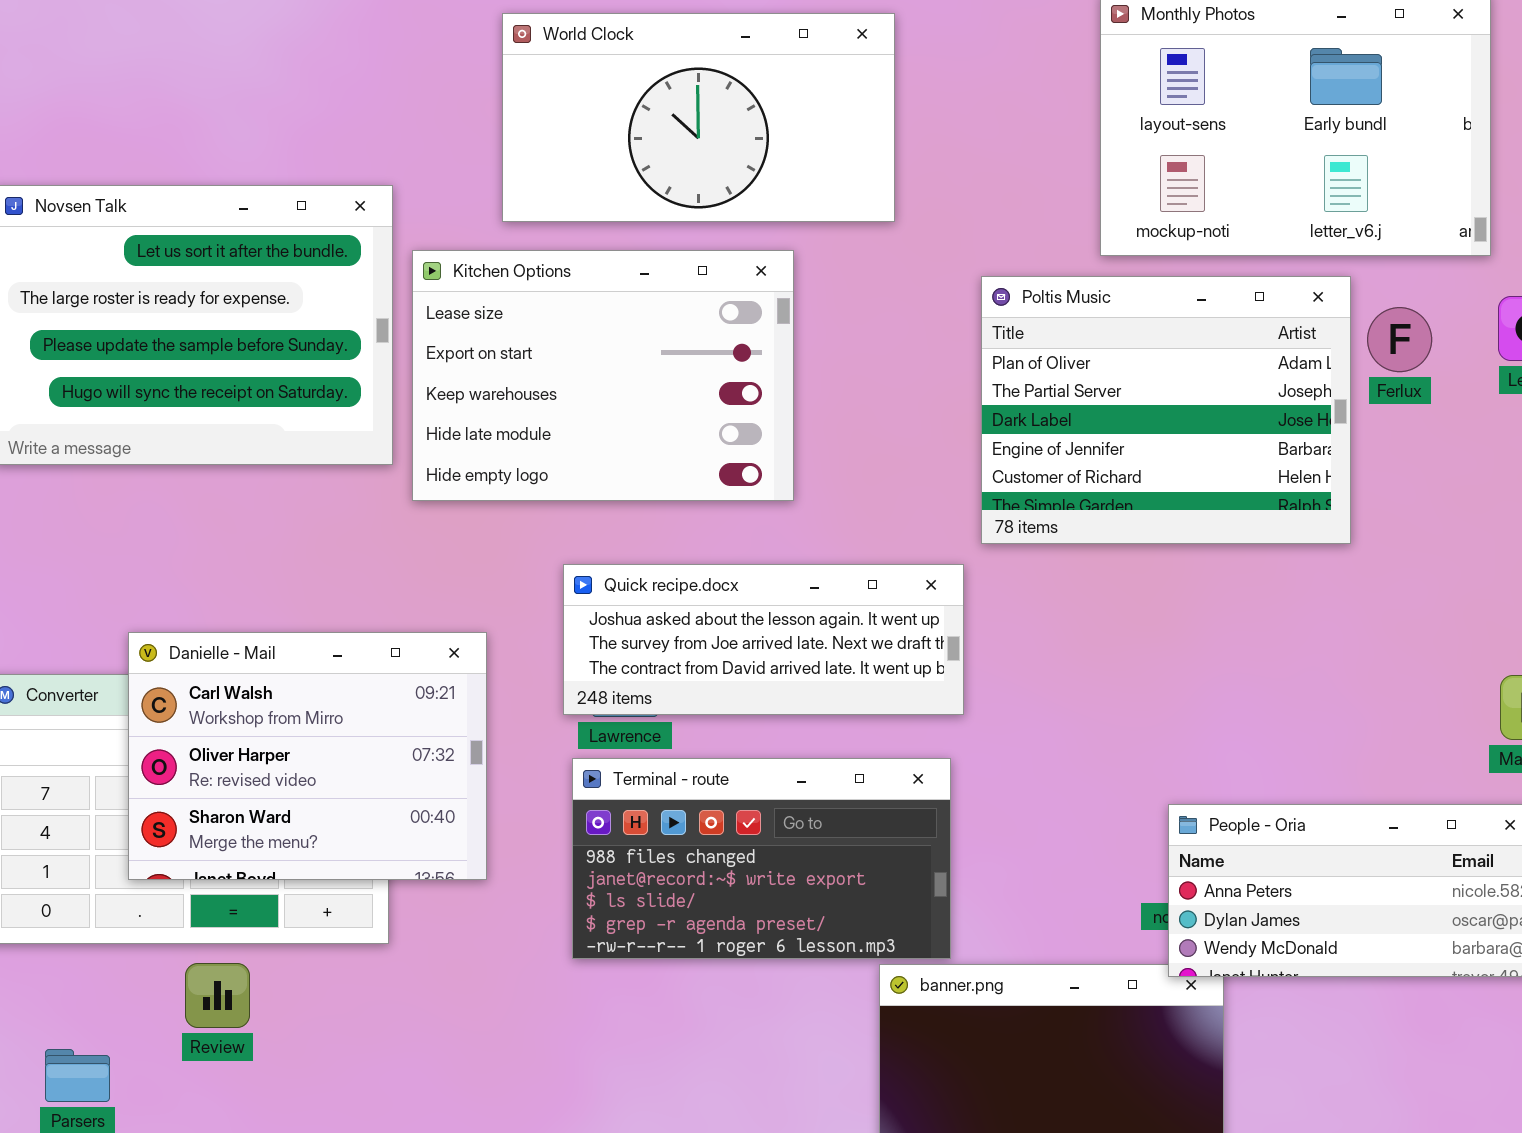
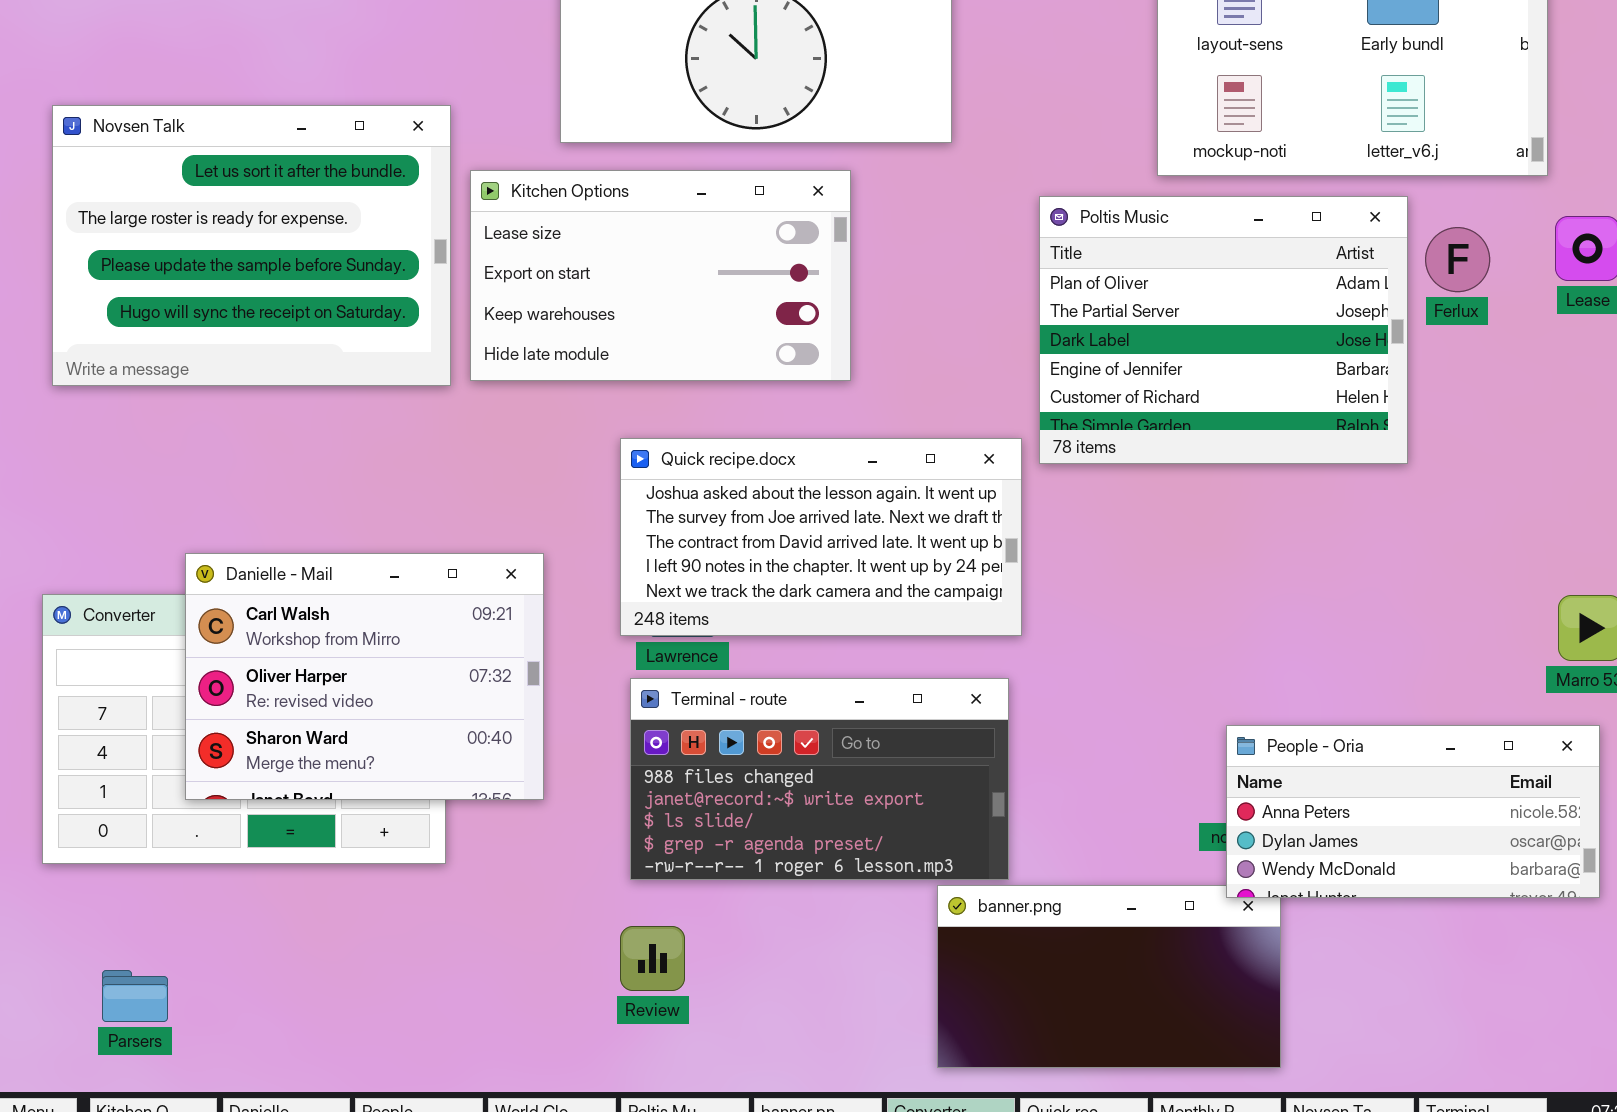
Kitchen Options: [412,250,794,501] -> [470,170,851,381], resized
Quick recipe.docx: [563,564,964,715] -> [620,438,1022,636], resized
Review: [185,963,250,1028] -> [620,926,685,991], moved

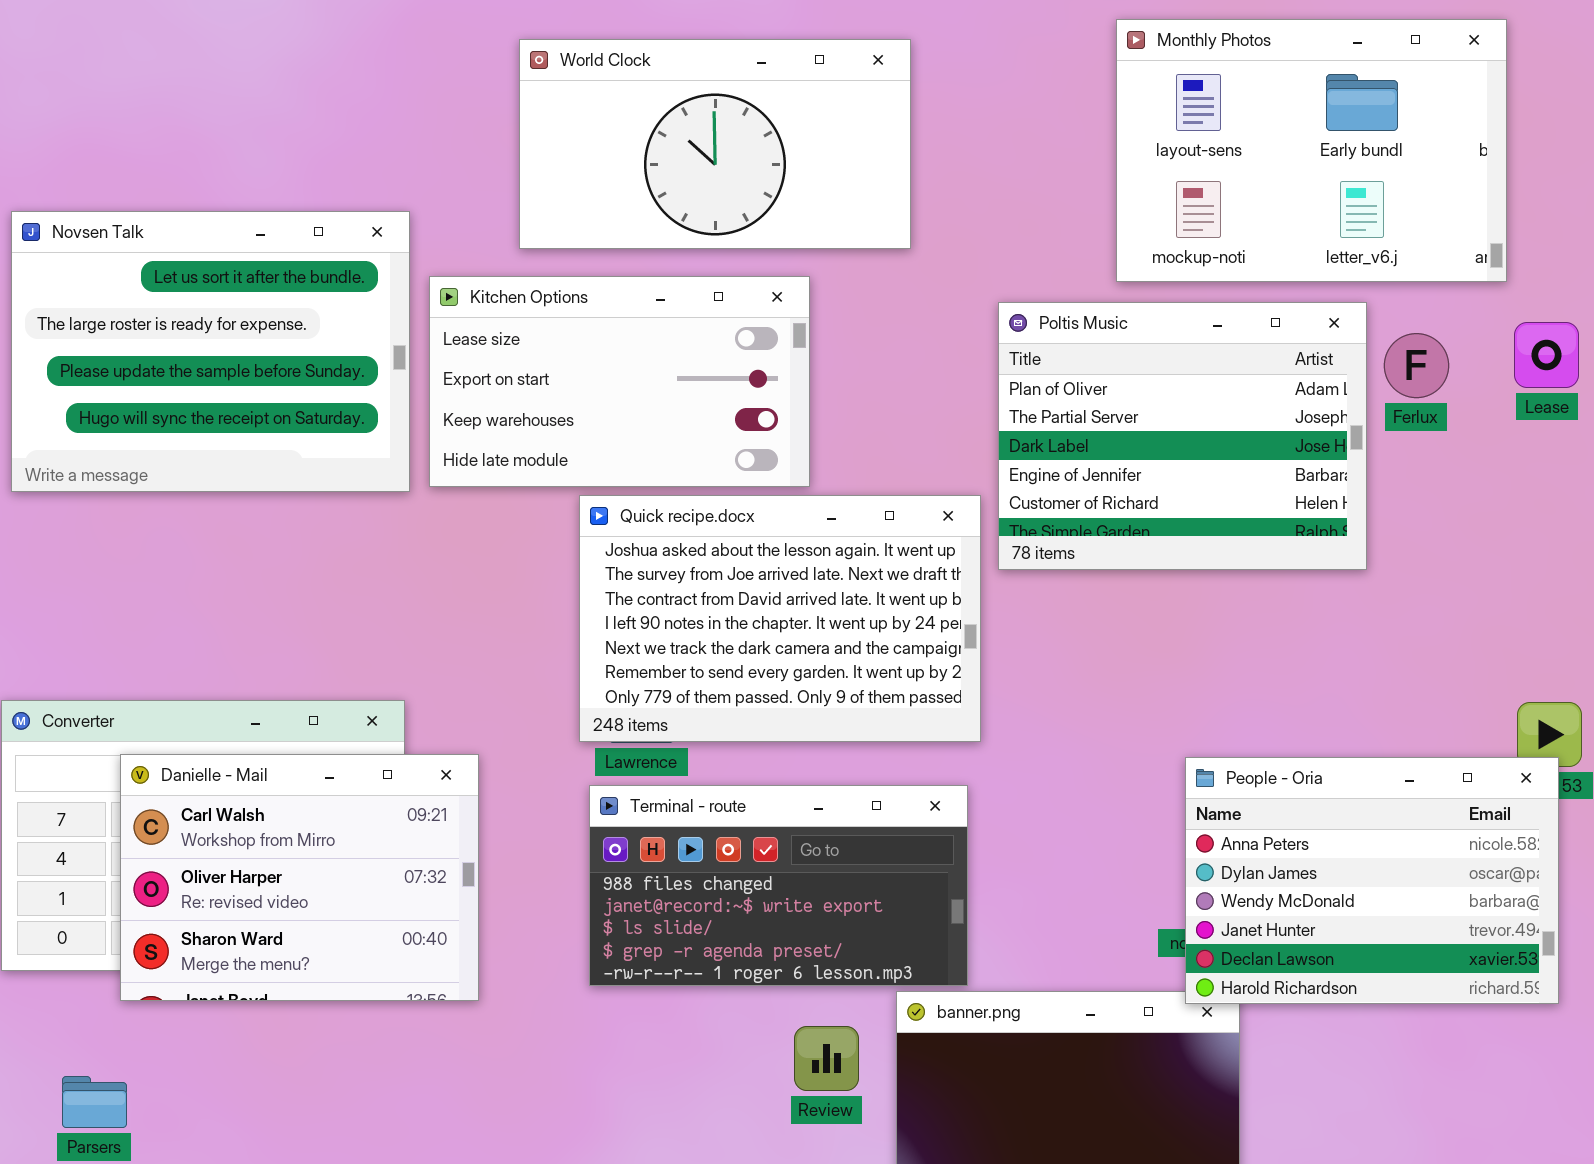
Quick recipe.docx: [620,438,1022,636] -> [579,495,981,742], resized
Danielle - Mail: [185,553,544,800] -> [120,754,479,1001], moved
People - Oria: [1226,725,1600,898] -> [1185,757,1559,1004], resized
Review: [620,926,685,991] -> [794,1026,859,1091], moved

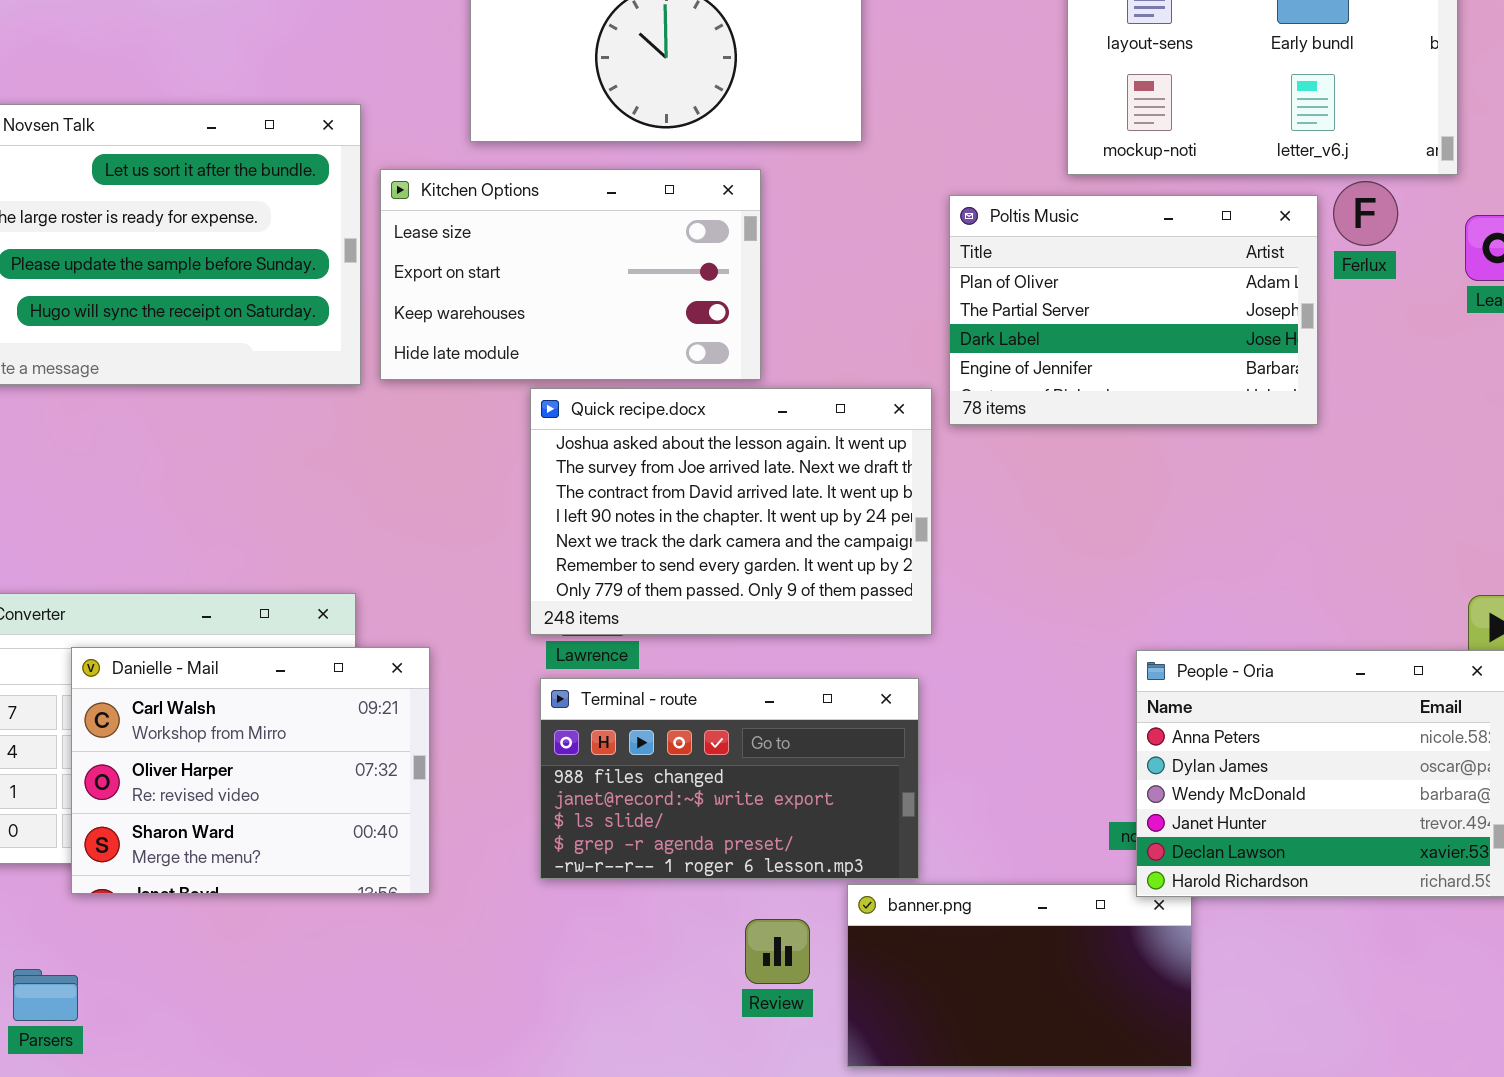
Poltis Music: [998,302,1367,570] -> [949,195,1318,425], resized
Ferlux: [1384,333,1449,398] -> [1333,181,1398,246], moved

